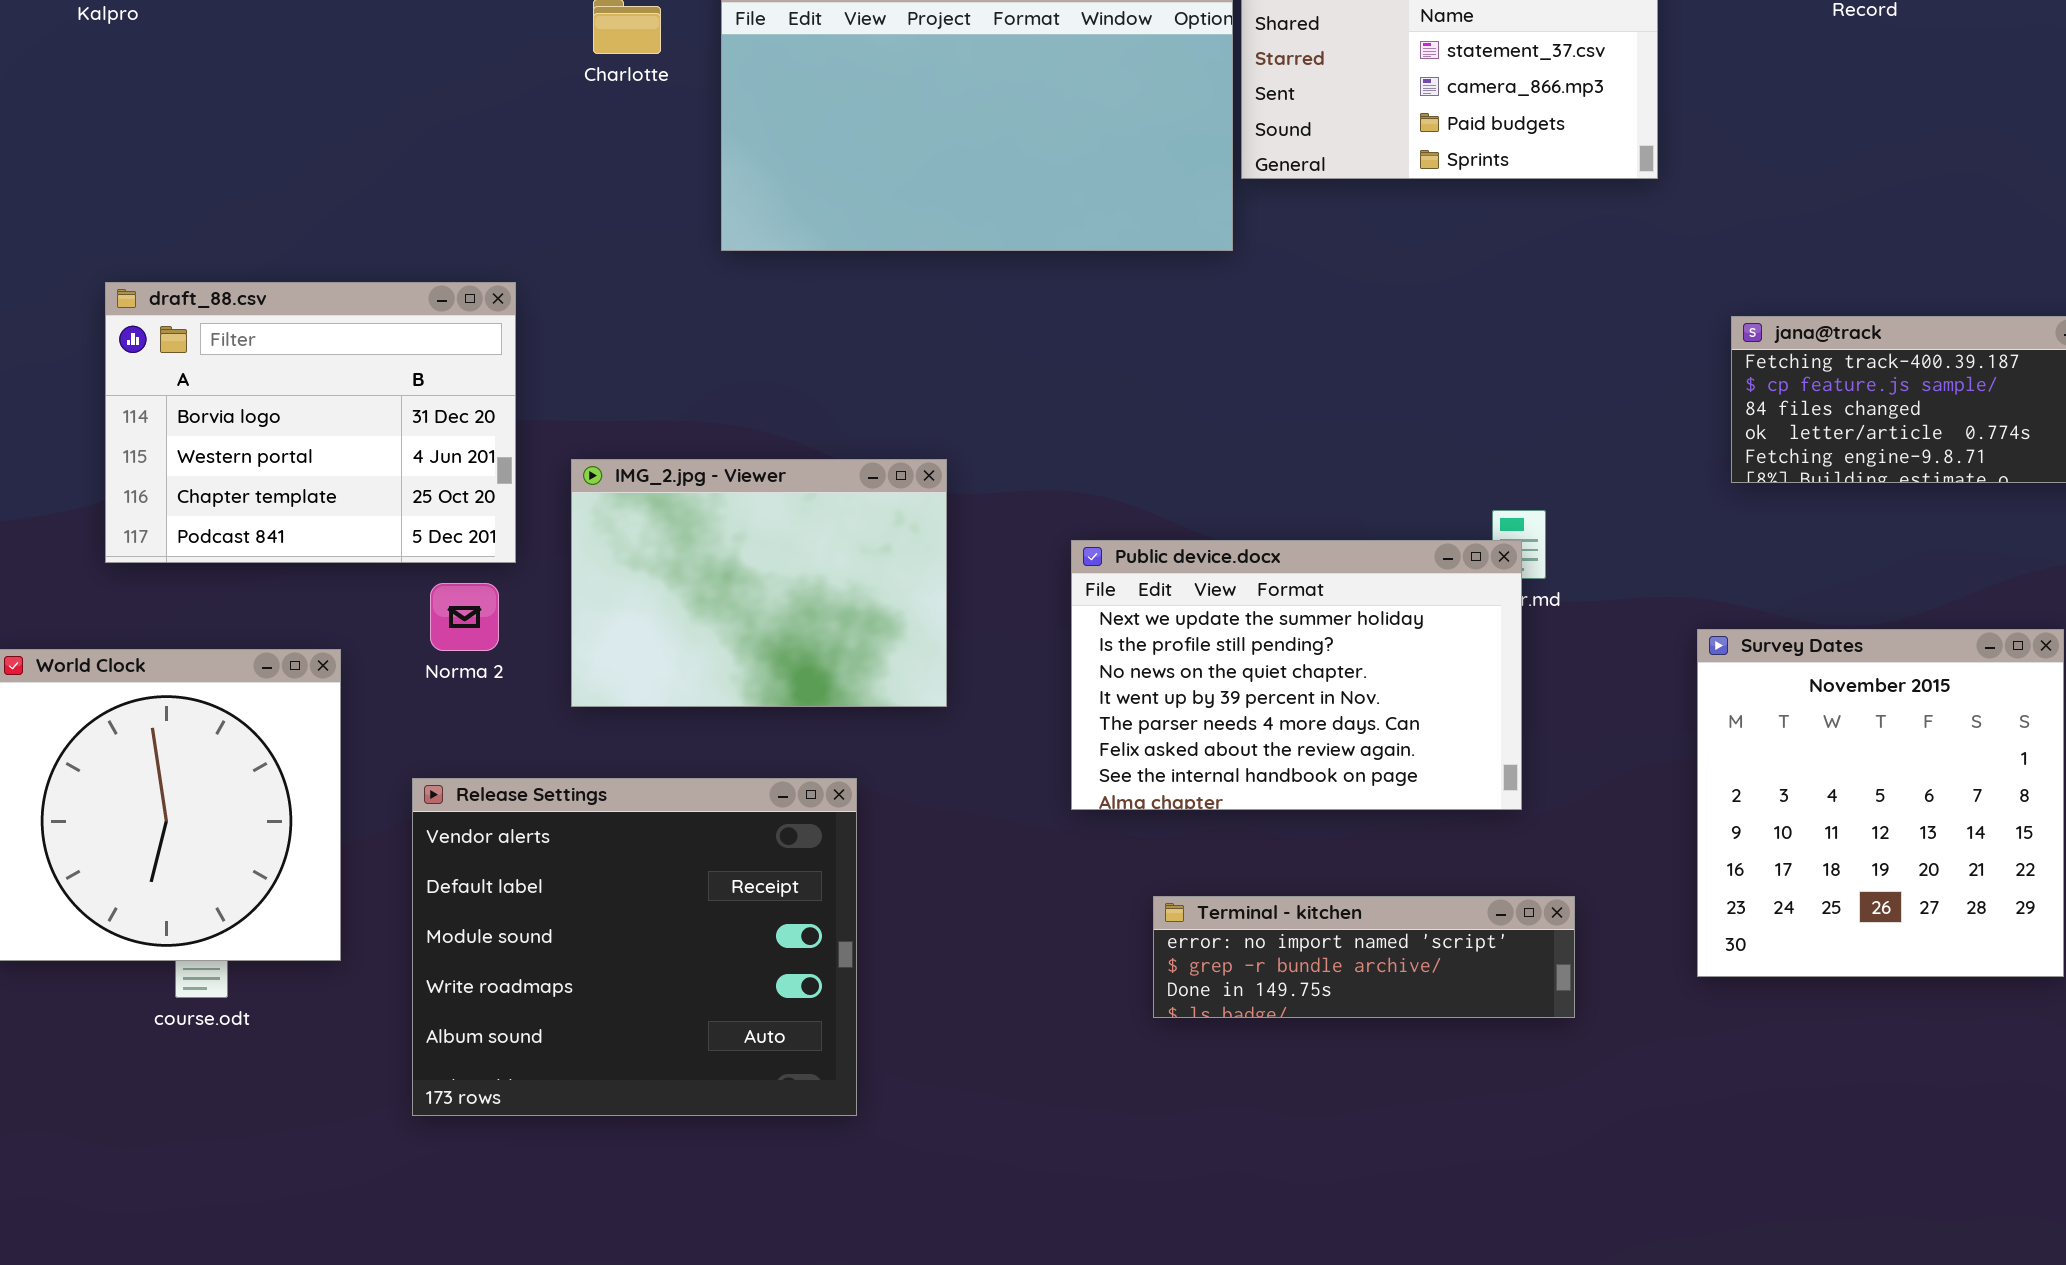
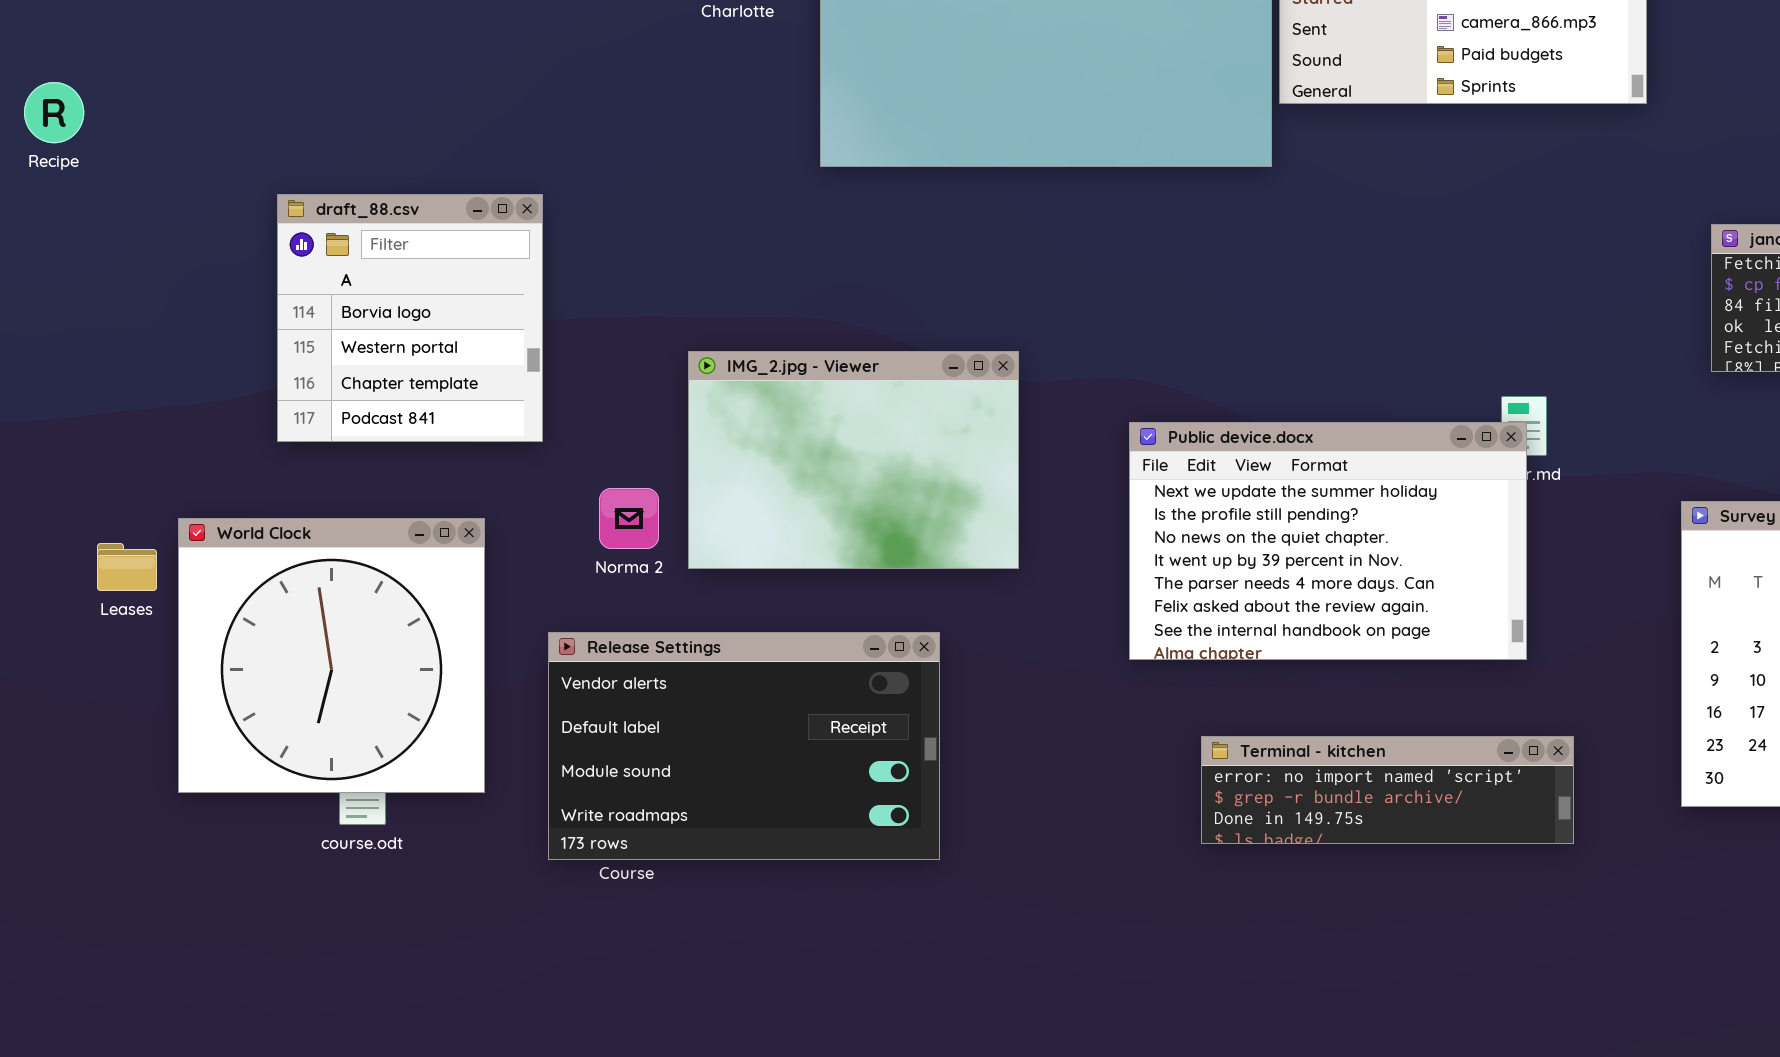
draft_88.csv: [105,282,516,563] -> [277,194,543,442], resized
Norma 2: [430,583,499,651] -> [599,488,659,549], moved
Release Settings: [412,778,857,1116] -> [548,632,940,860], resized

